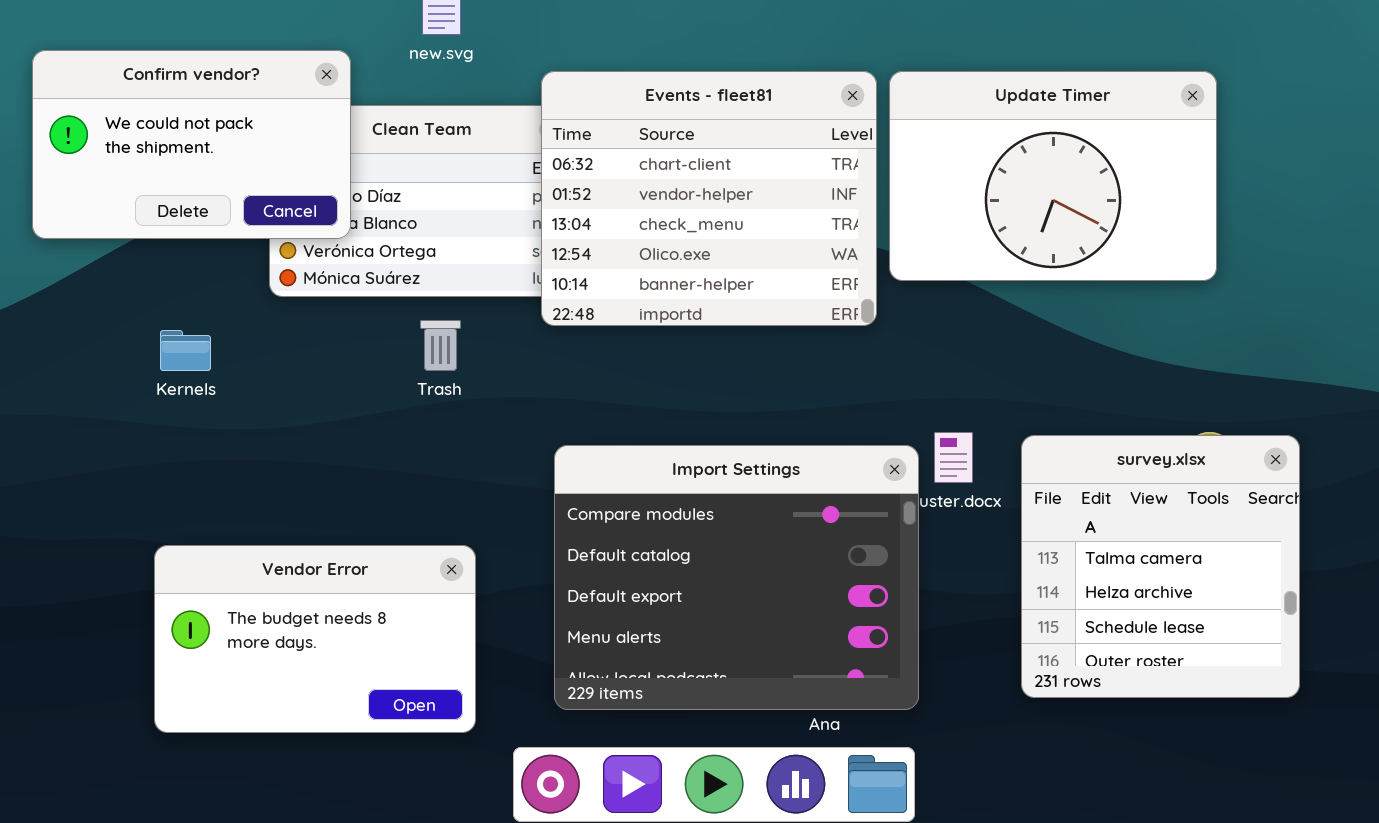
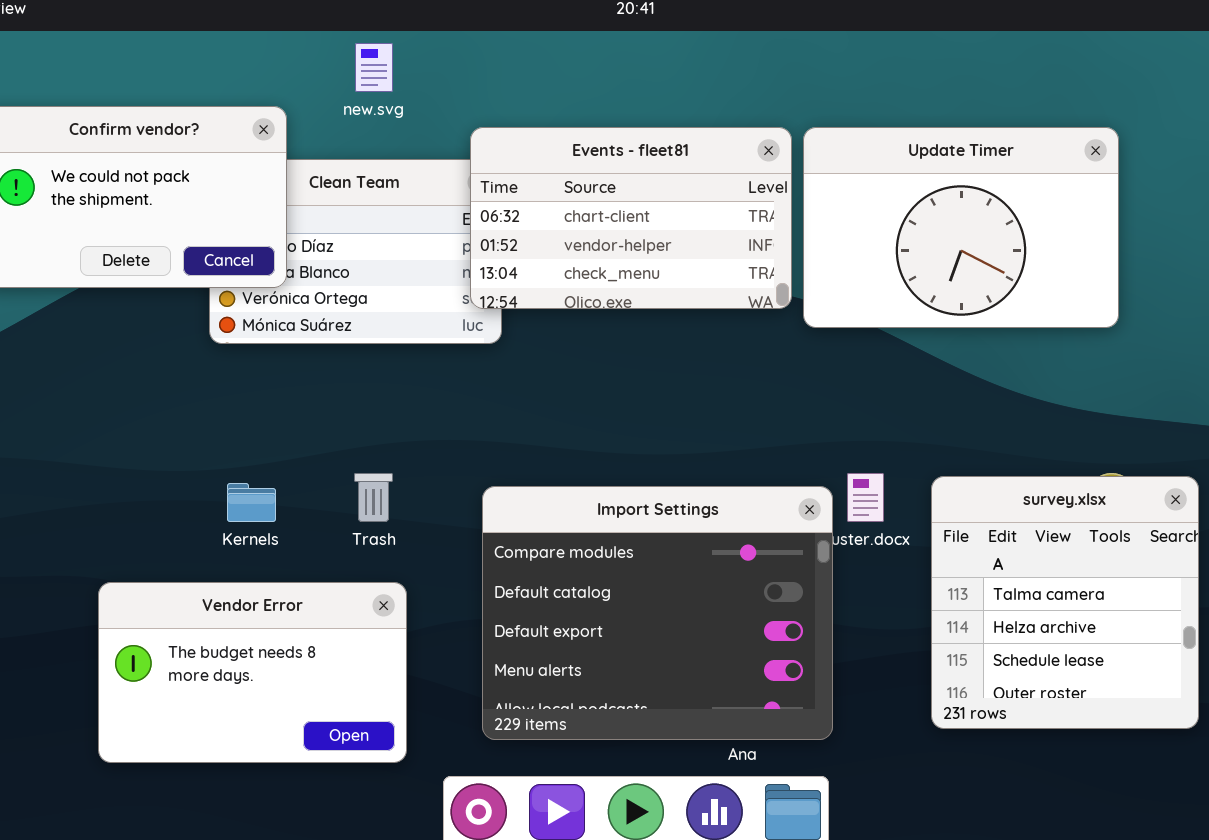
Events - fleet81: [541,71,877,326] -> [470,127,792,309], resized
Trash: [420,320,461,371] -> [354,473,393,522], moved
Kernels: [160,330,211,371] -> [227,483,276,522], moved

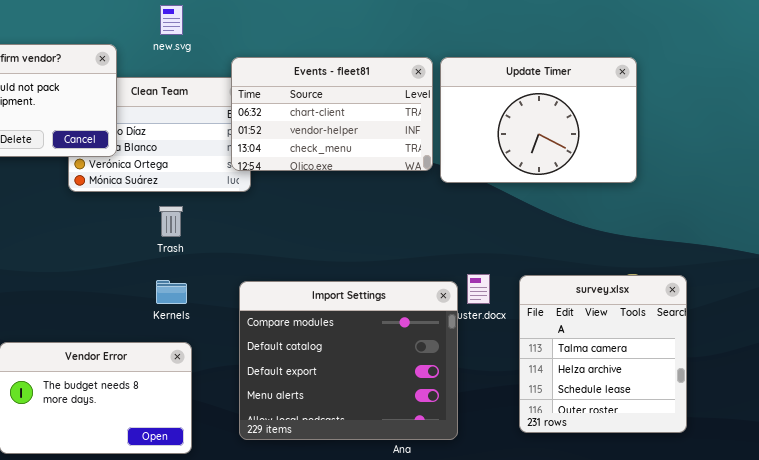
Trash: [354,473,393,522] -> [159,206,183,237], moved
Kernels: [227,483,276,522] -> [156,280,187,304], moved

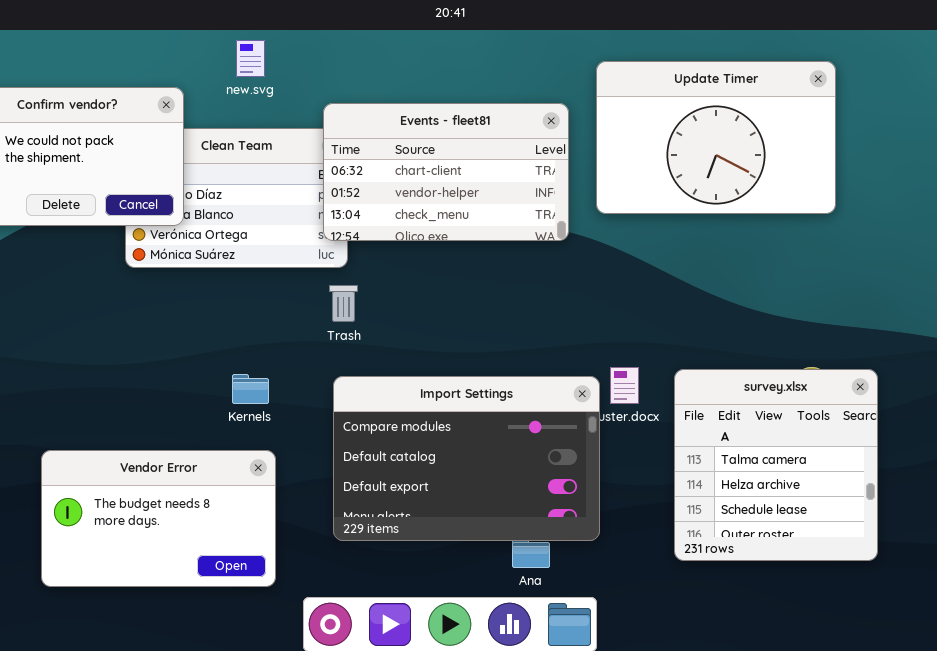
Update Timer: [440,57,637,183] -> [596,61,836,214], moved
Trash: [159,206,183,237] -> [329,285,358,322], moved
Import Settings: [239,281,458,440] -> [333,376,600,541], resized

